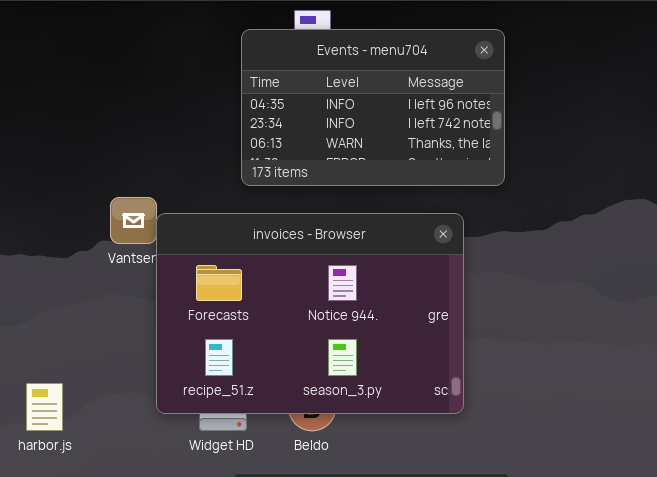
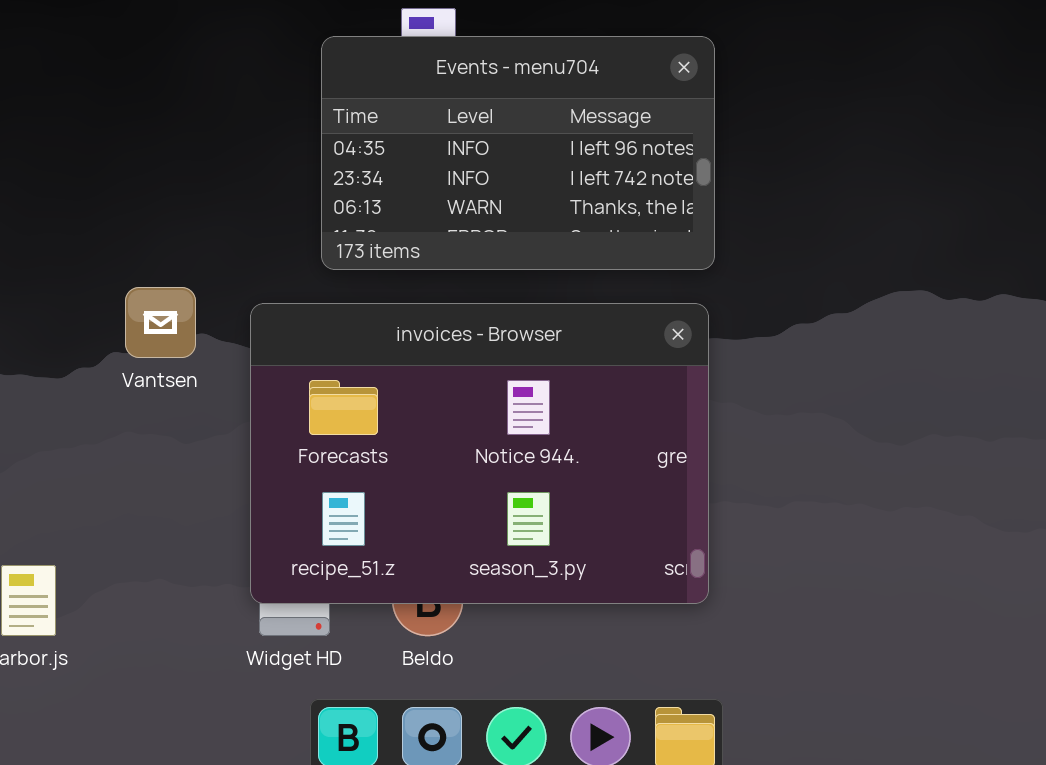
invoices - Browser: [156,213,464,414] -> [250,303,709,604], moved

